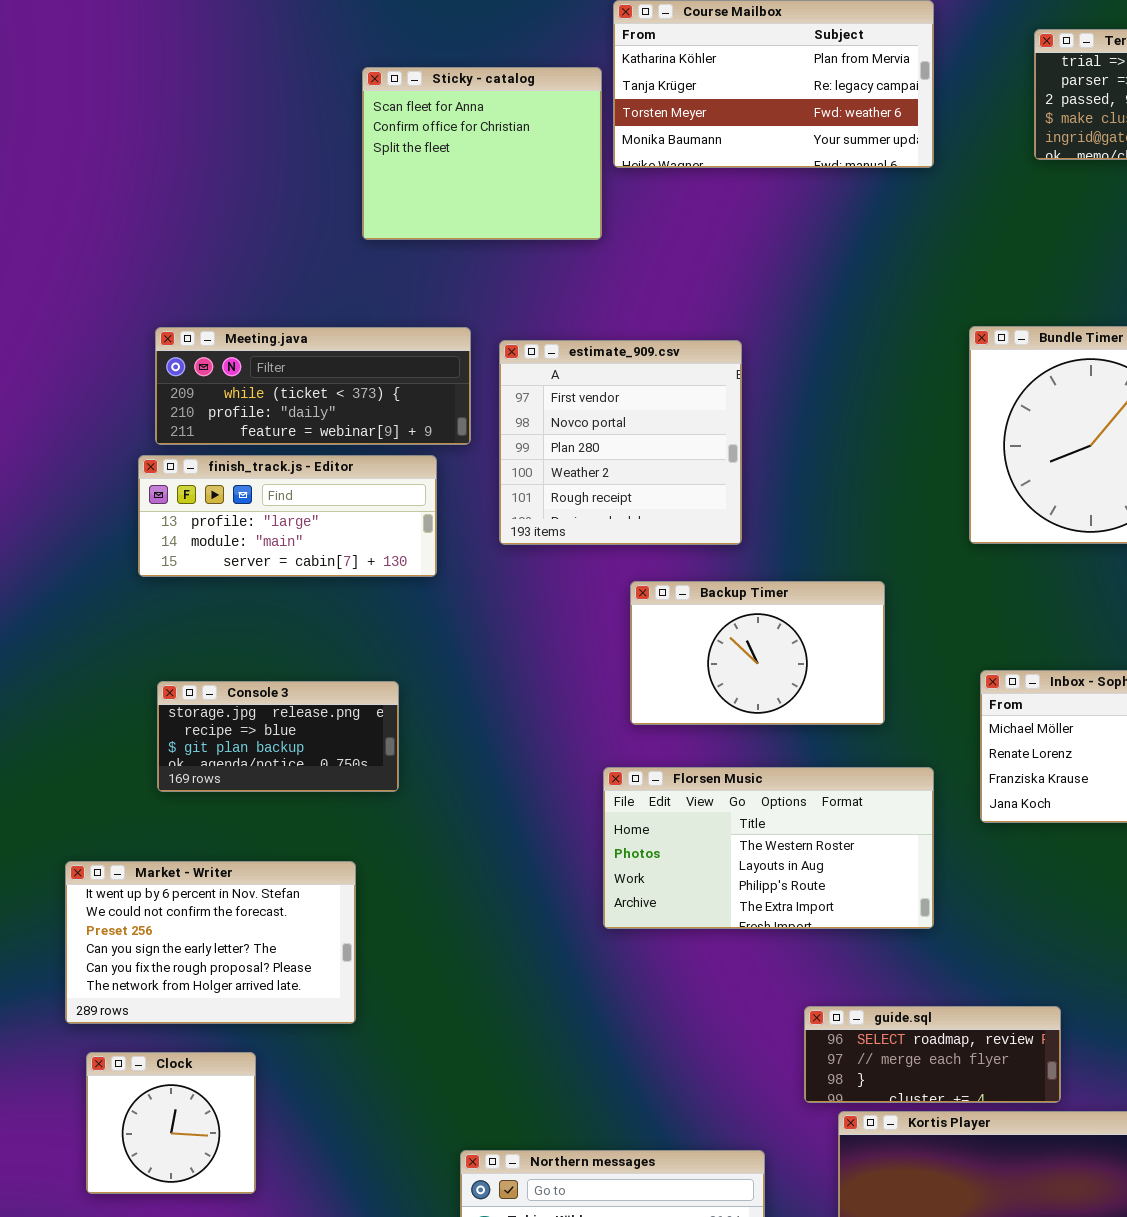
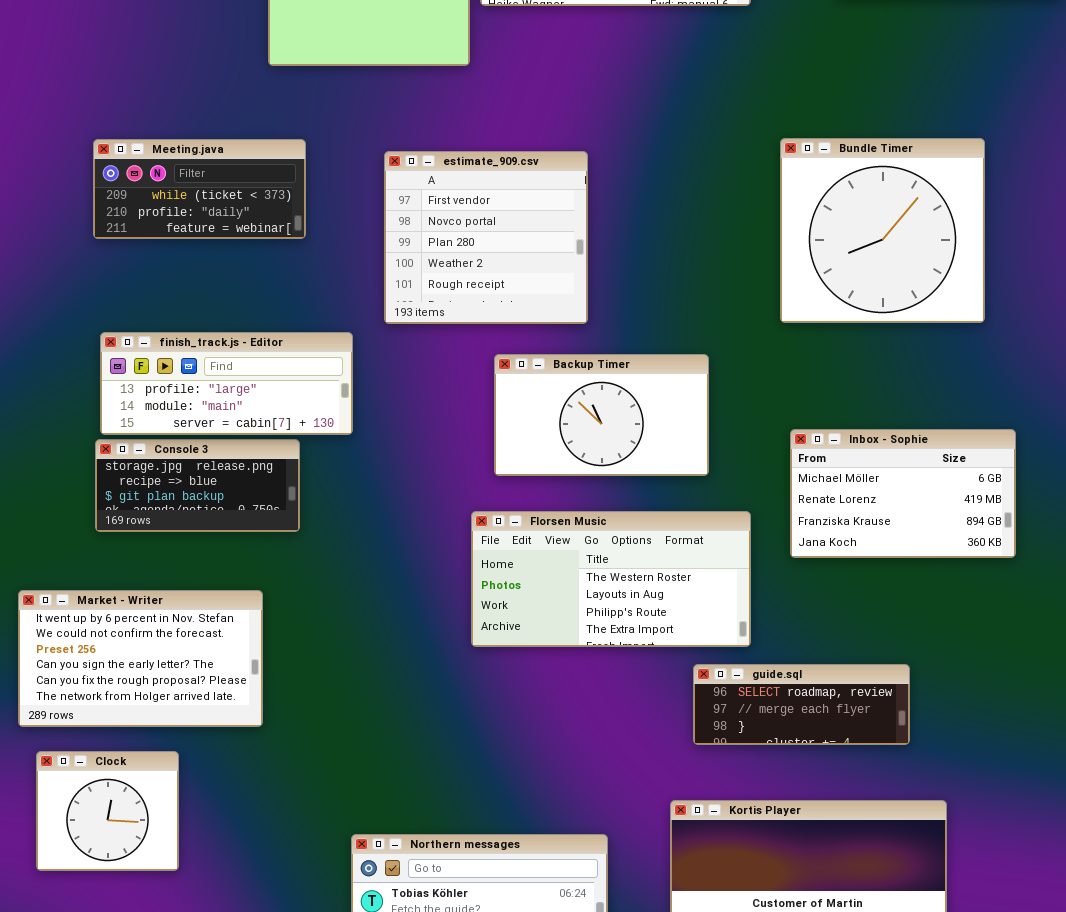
Meeting.java: [155,327,471,445] -> [93,139,306,239], resized
finish_track.js - Editor: [138,455,437,577] -> [100,332,353,435], moved
guide.sql: [804,1006,1061,1103] -> [693,664,910,745], moved

